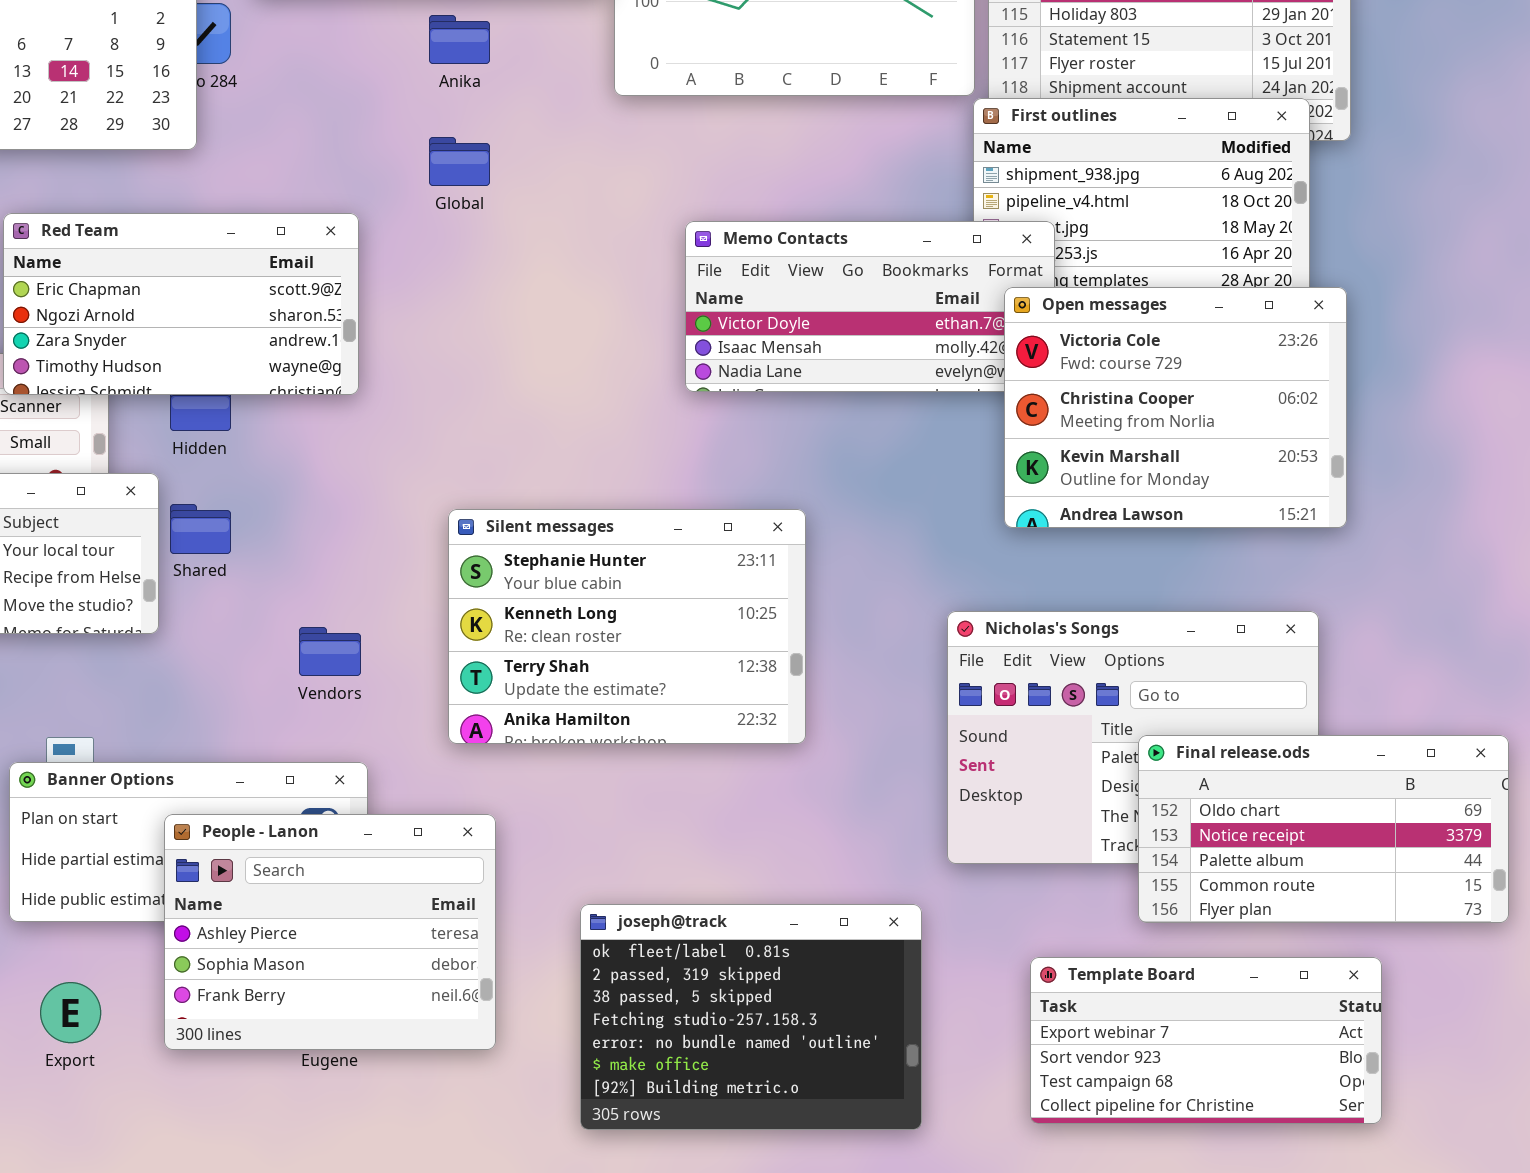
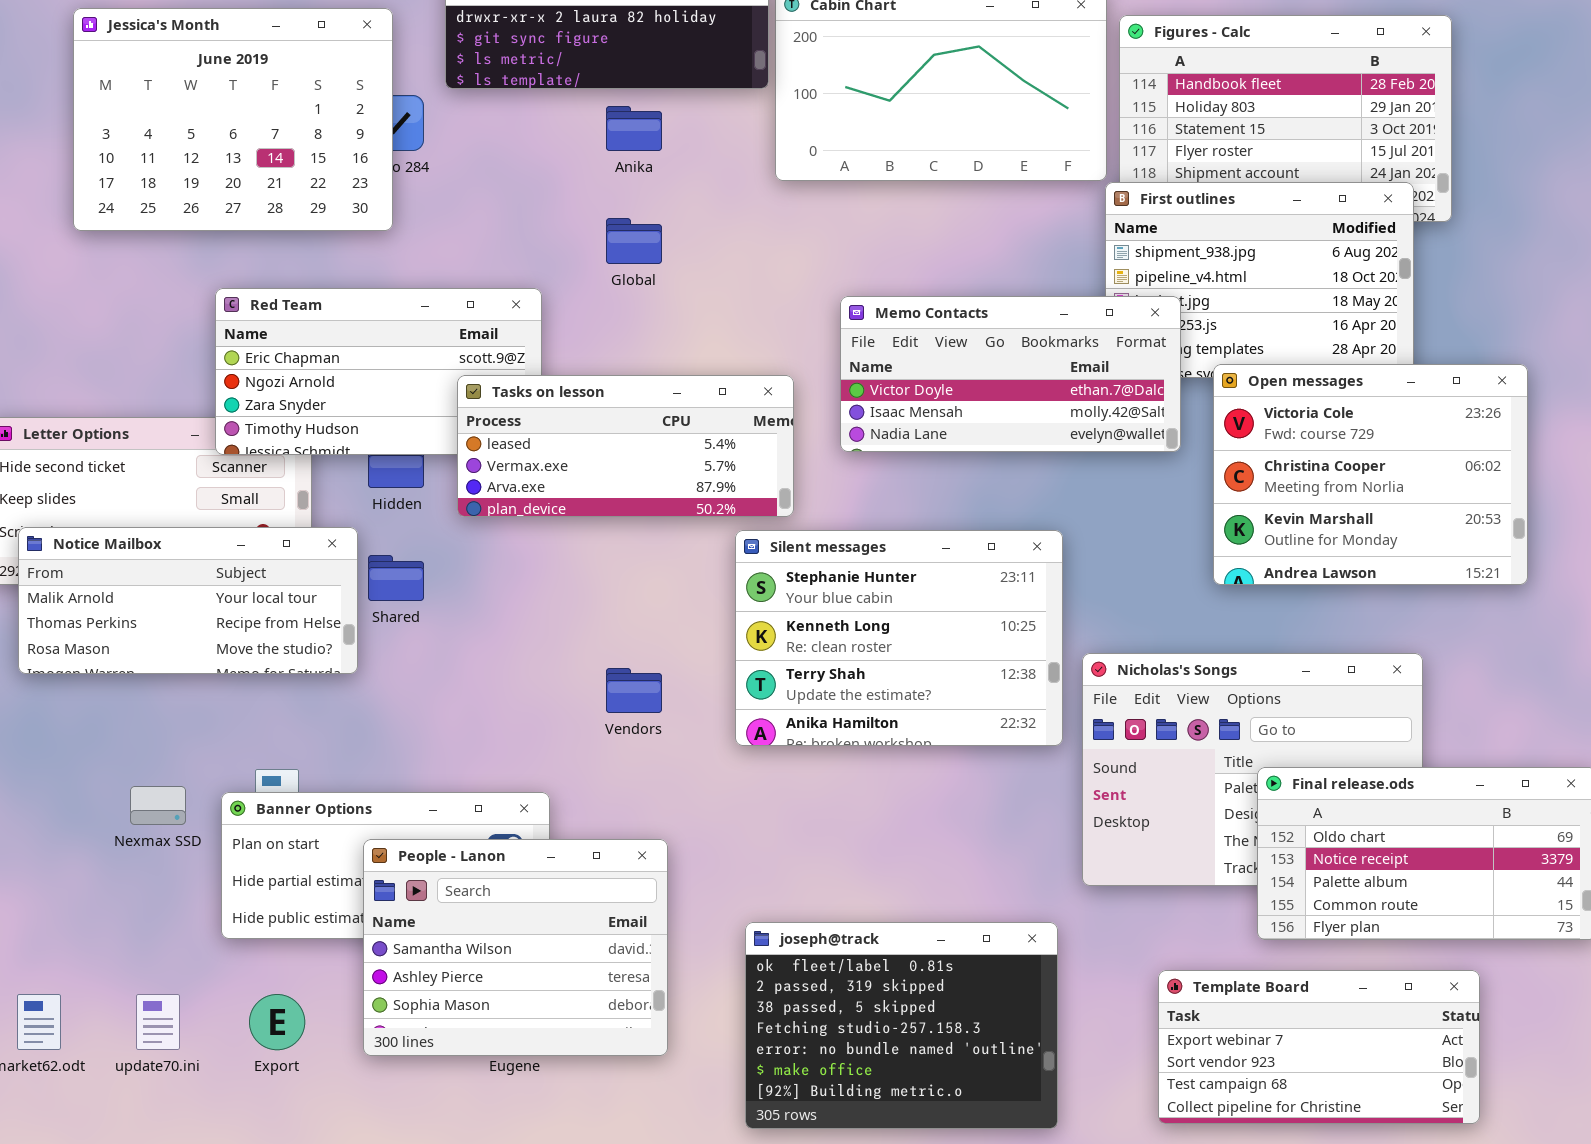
Open messages: [1004,287,1347,528] -> [1213,364,1528,585], moved
Tasks on lesson: none -> [457,375,794,517], opened
Silent messages: [448,509,806,744] -> [735,530,1063,746], moved
Vendors: [299,627,361,676] -> [606,668,662,713], moved
People - Lanon: [164,814,496,1050] -> [363,839,668,1056], scrolled up 1 row

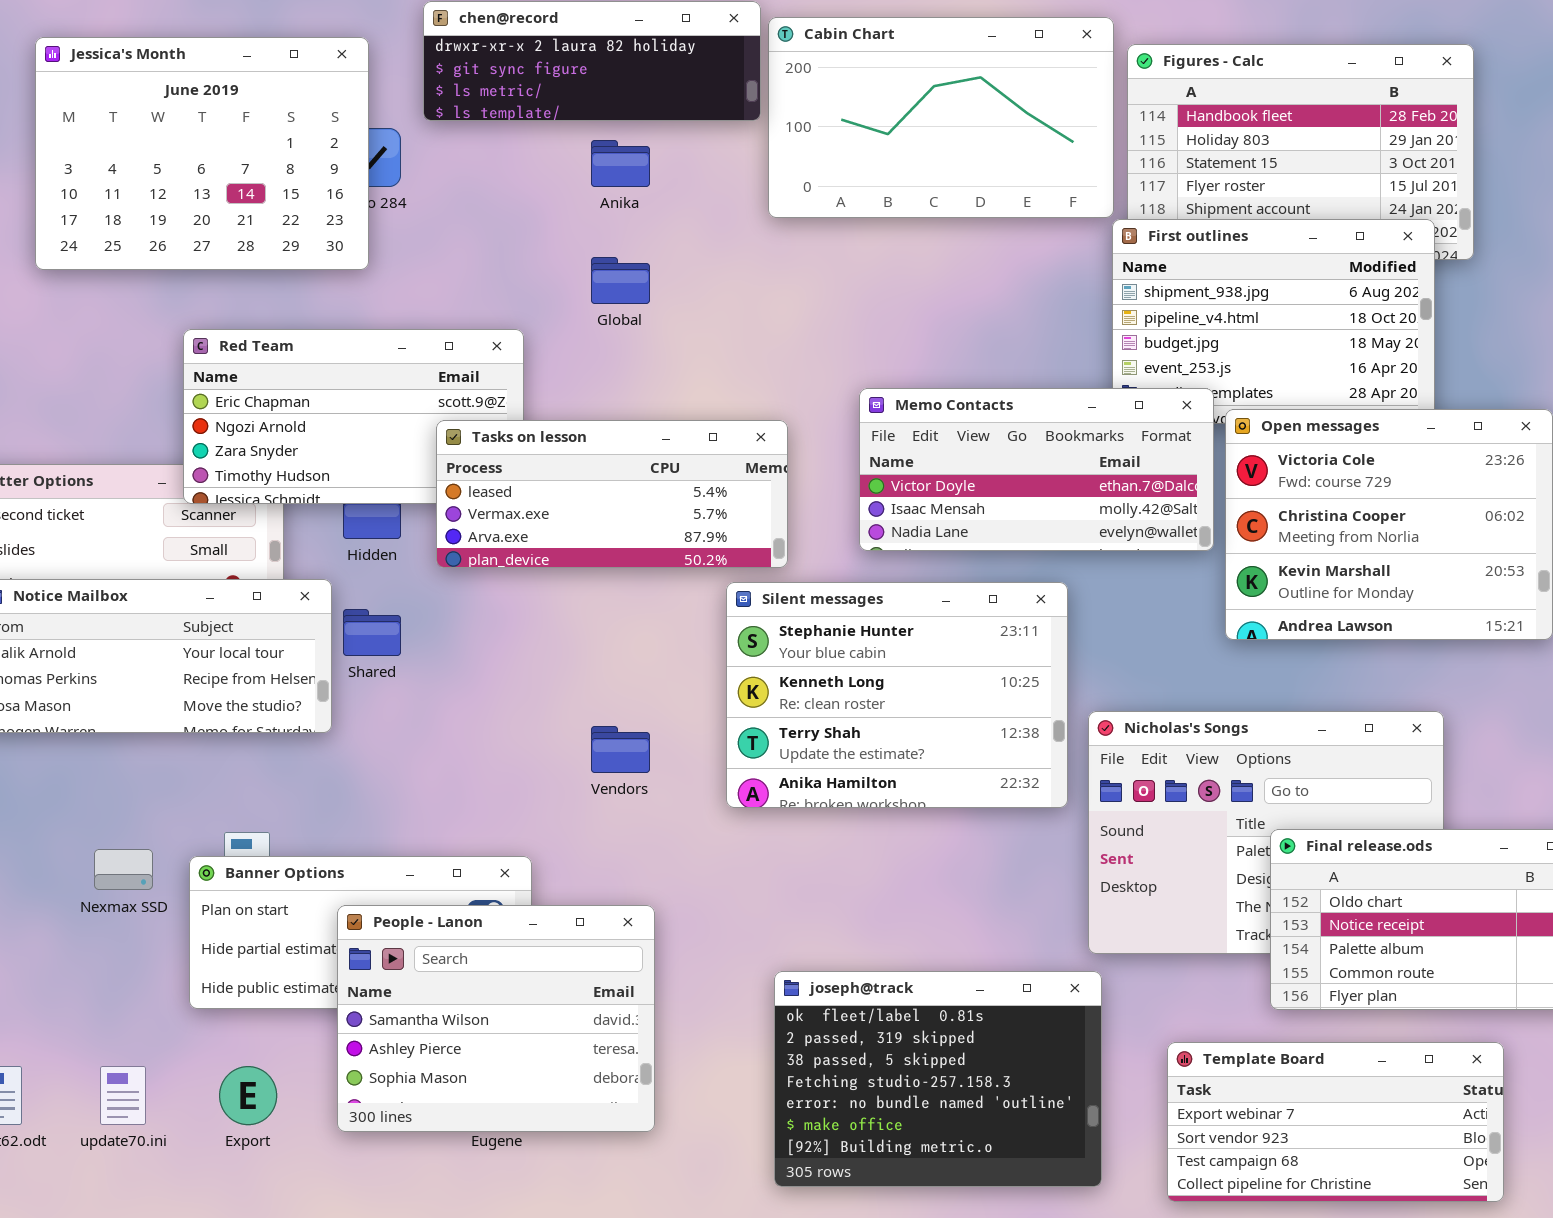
Memo Contacts: [840,296,1181,452] -> [859,388,1214,551], moved
joseph@track: [745,922,1058,1129] -> [774,971,1102,1187], moved

